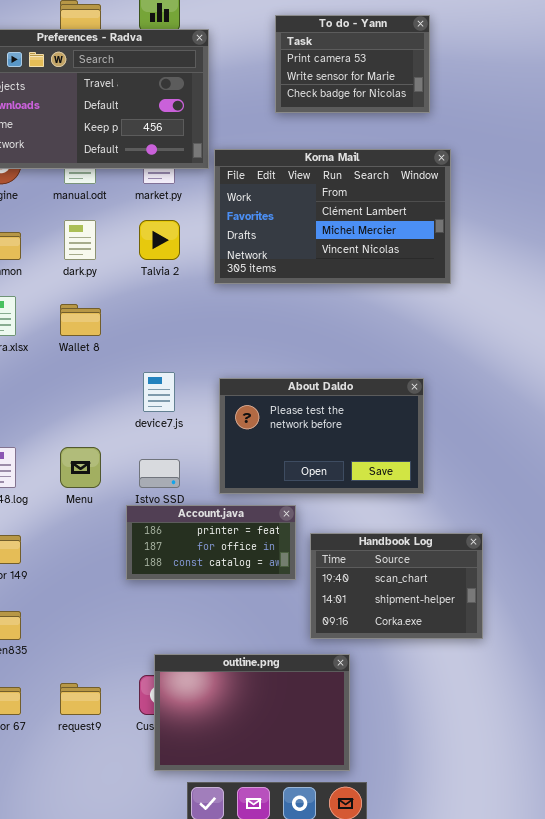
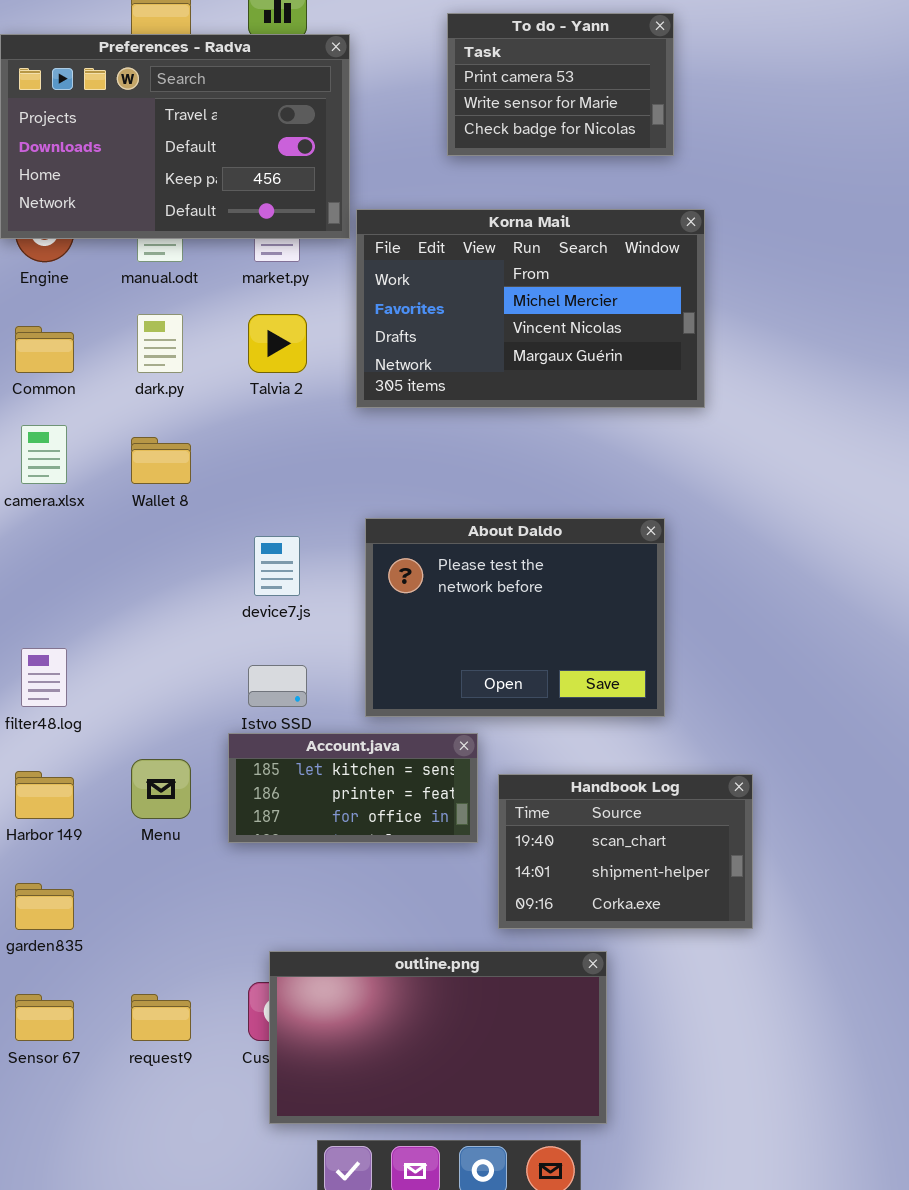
Korna Mail: [214,149,451,284] -> [356,209,705,408], scrolled down 1 row
About Daldo: [219,378,424,494] -> [365,518,665,717], resized
Menu: [60,447,101,488] -> [131,759,191,819], moved
Account.java: [126,505,296,580] -> [228,733,478,843], scrolled up 1 row
outline.png: [154,654,350,771] -> [269,951,607,1124], resized

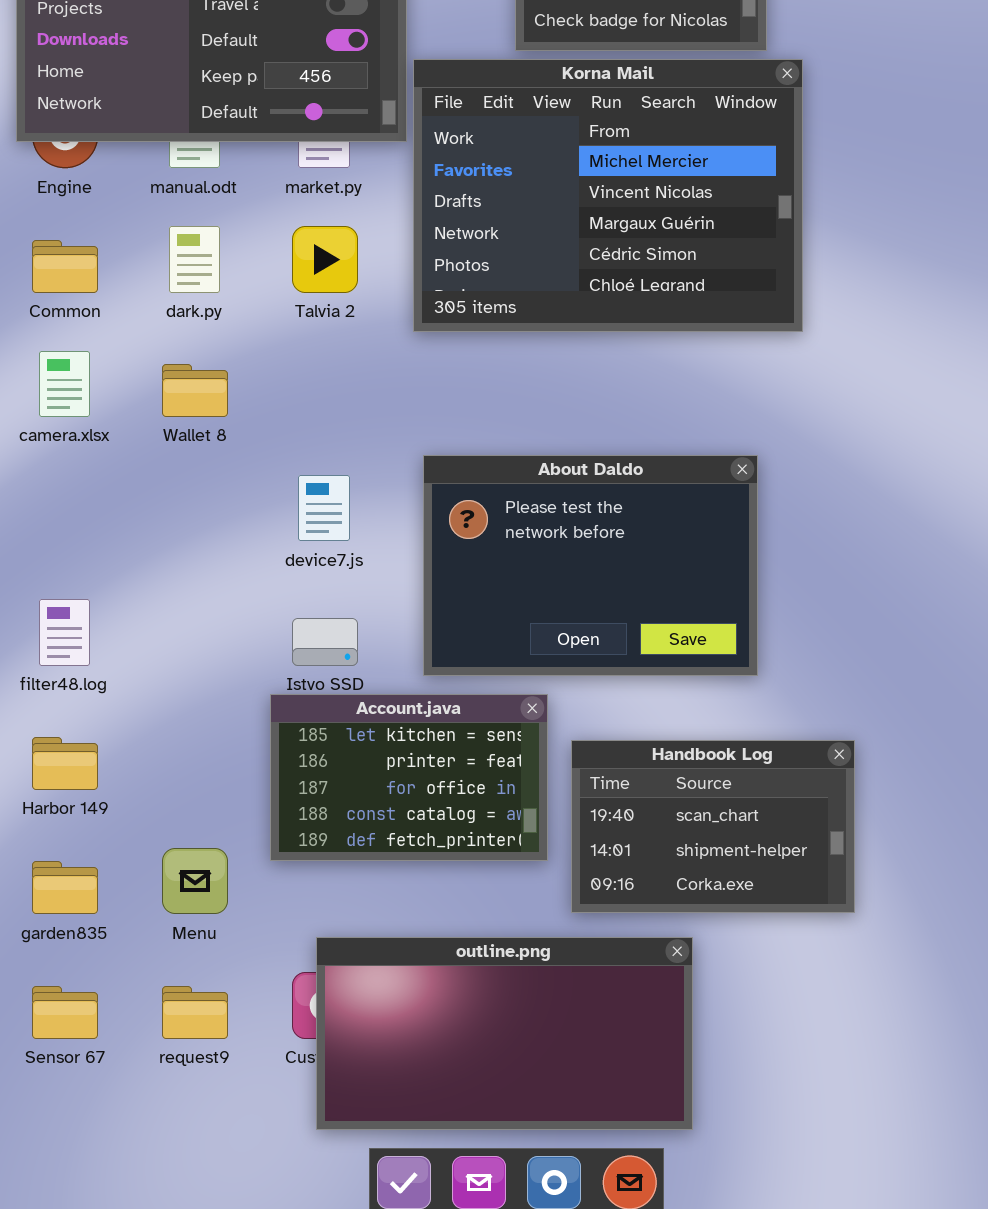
Korna Mail: [356,209,705,408] -> [413,59,803,332], resized
Account.java: [228,733,478,843] -> [270,694,548,861], resized
Menu: [131,759,191,819] -> [162,848,228,914], moved

